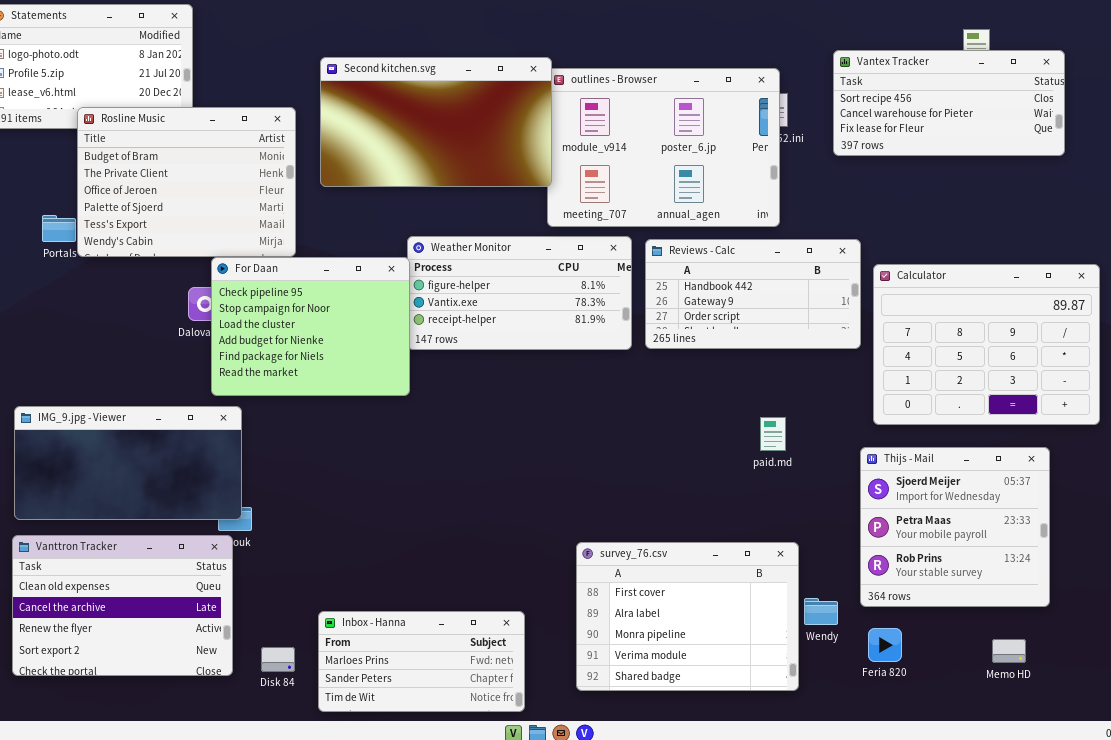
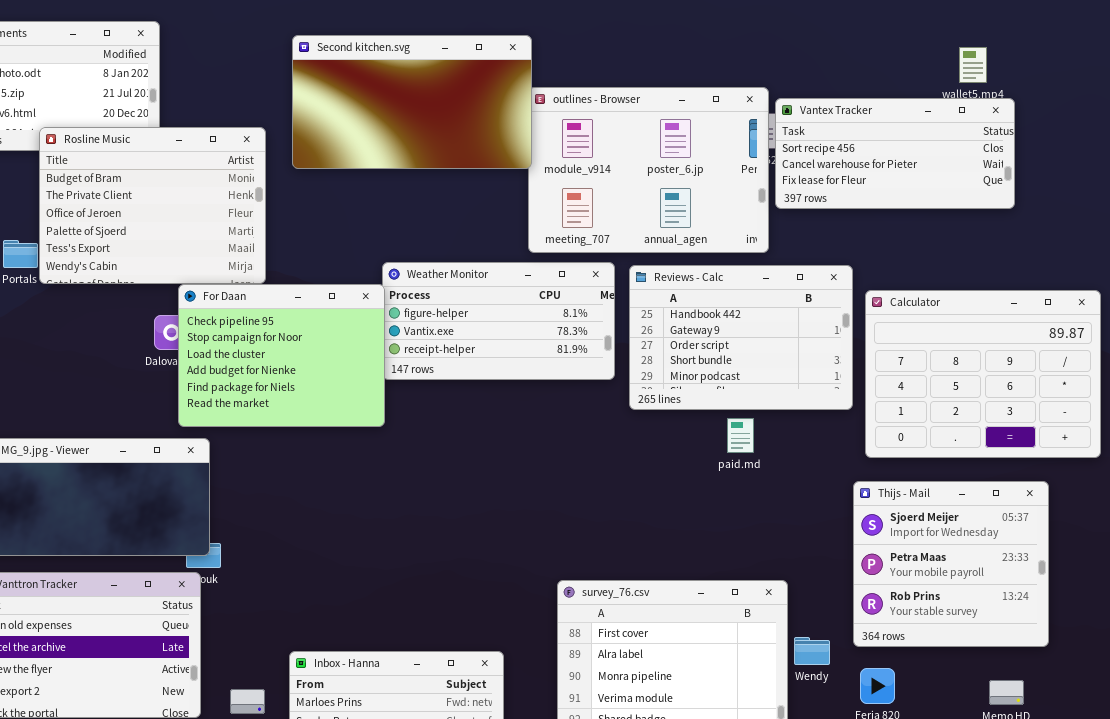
Vantex Tracker: [833,50,1065,156] -> [775,98,1015,209], moved
Second kitchen.svg: [320,57,552,187] -> [292,35,532,169], moved
Reviews - Calc: [645,239,861,349] -> [629,265,853,410], resized
paid.md: [760,417,786,451] -> [727,418,754,453], moved

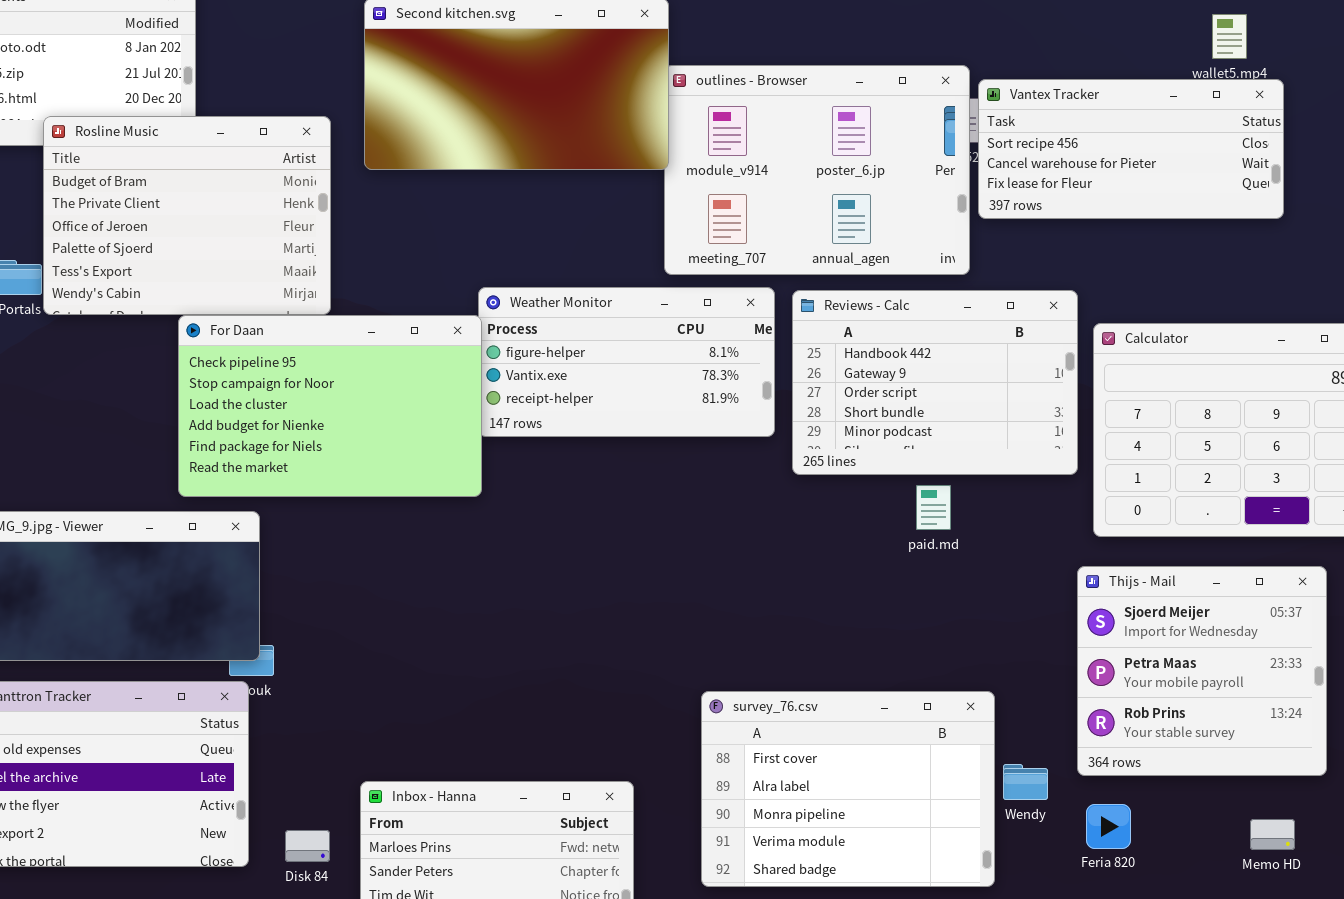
For Daan: [178,284,385,427] -> [178,315,482,497], resized

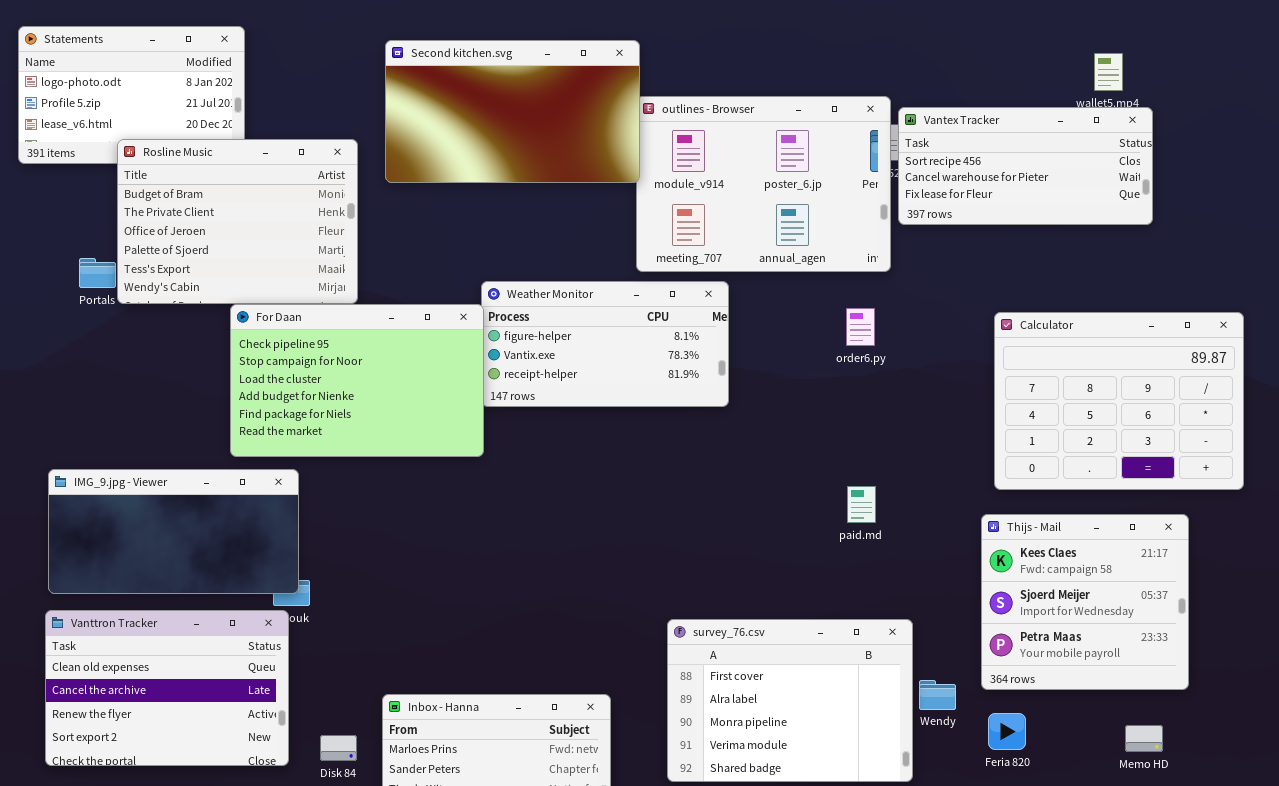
Reviews - Calc: [792,290,1078,475] -> none, closed
paid.md: [916,485,951,530] -> [847,486,876,523], moved
Thijs - Mail: [1077,566,1327,776] -> [981,514,1189,690], scrolled up 1 row

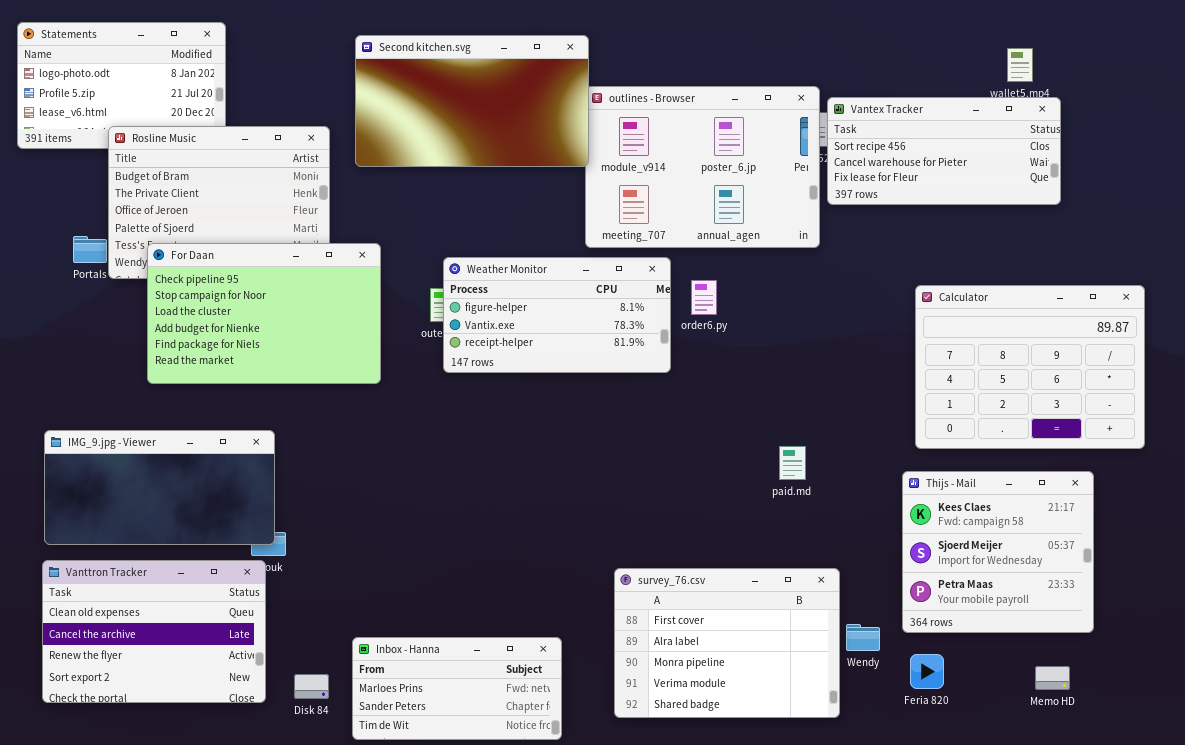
For Daan: [230,304,484,457] -> [147,243,381,384], moved
order6.py: [846,308,875,346] -> [691,280,717,315], moved

